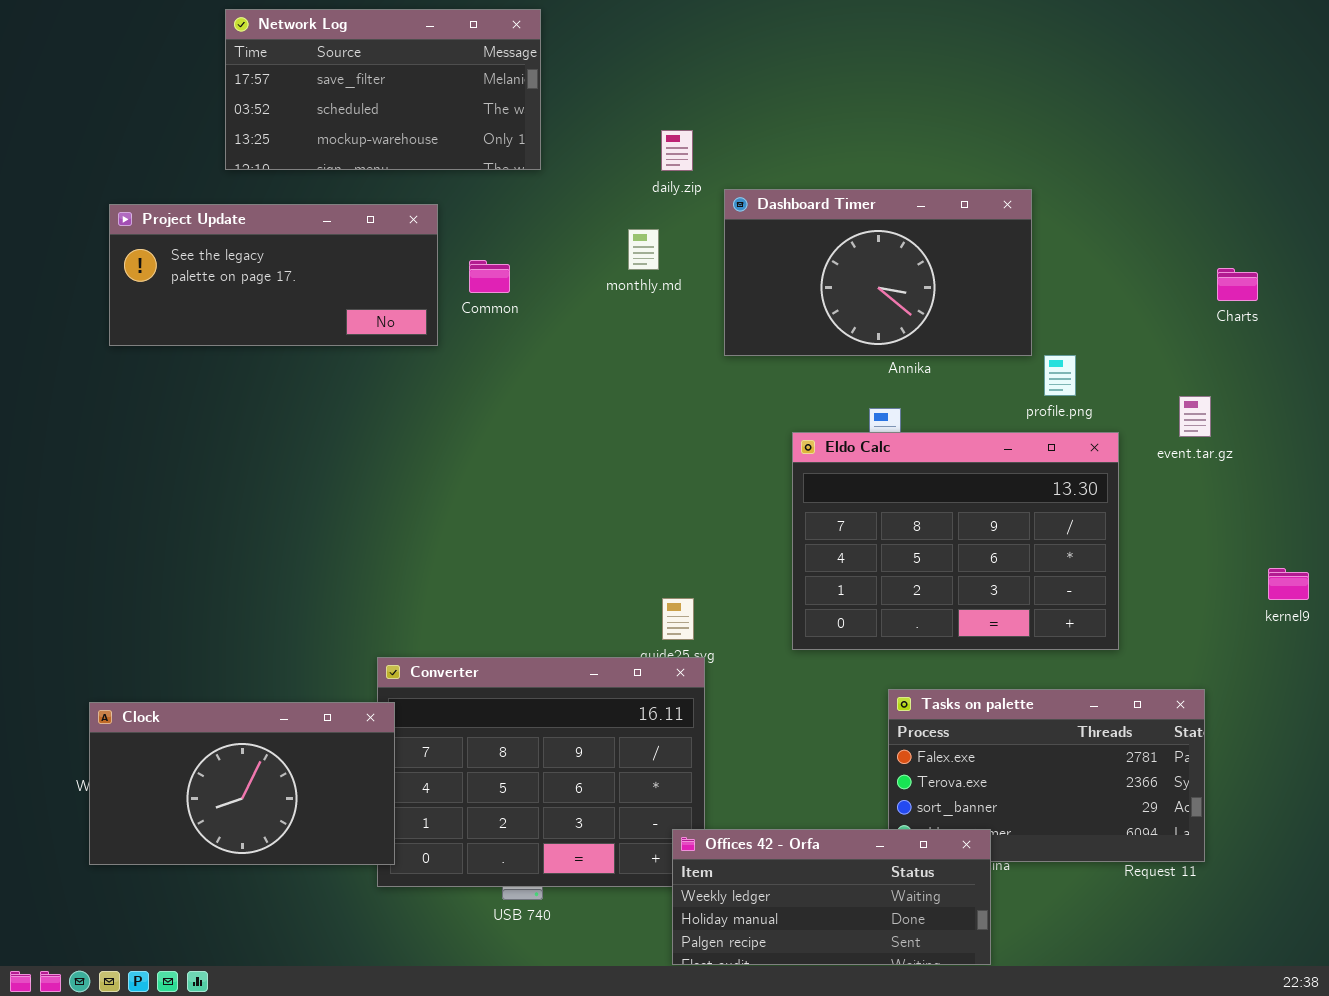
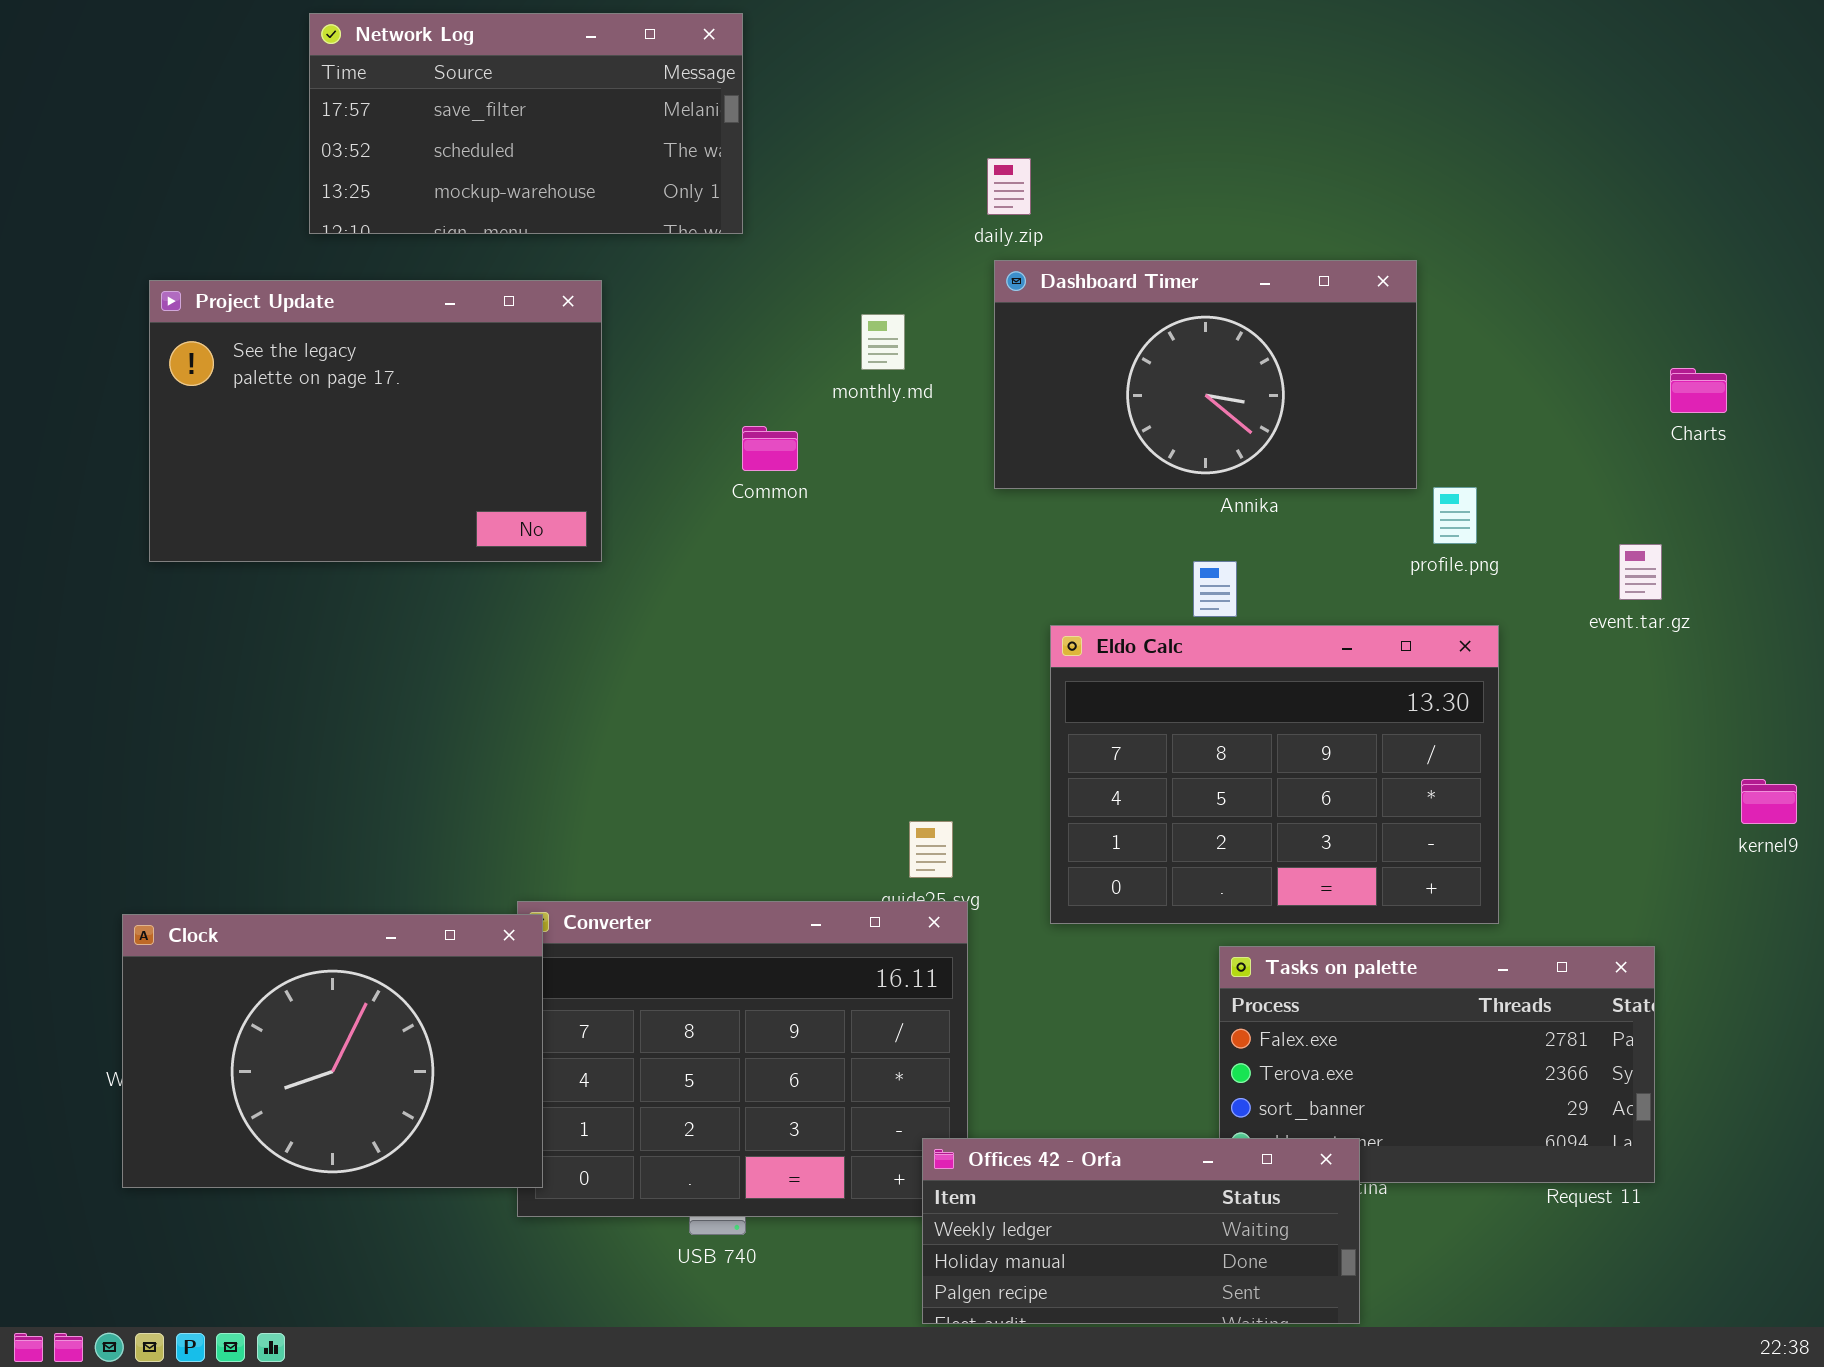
daily.zip: [661,130,693,171] -> [987,158,1031,215], moved
Project Update: [109,204,438,346] -> [149,280,602,562], resized
Common: [469,260,510,293] -> [742,426,798,471], moved
Eldo Calc: [792,432,1119,650] -> [1050,625,1499,924], moved
Clock: [89,702,395,865] -> [122,914,543,1188], resized

